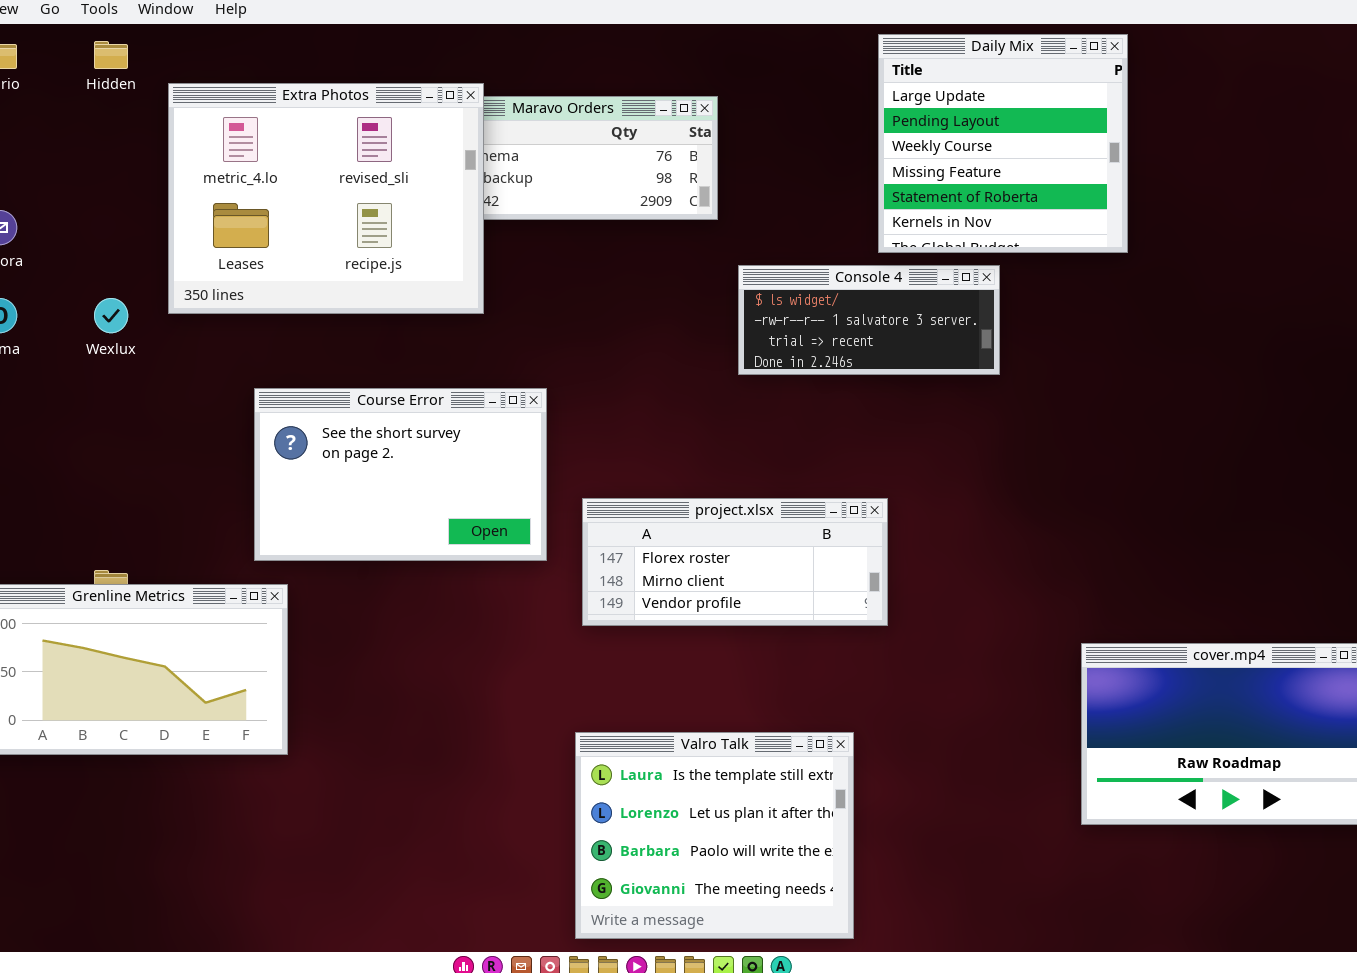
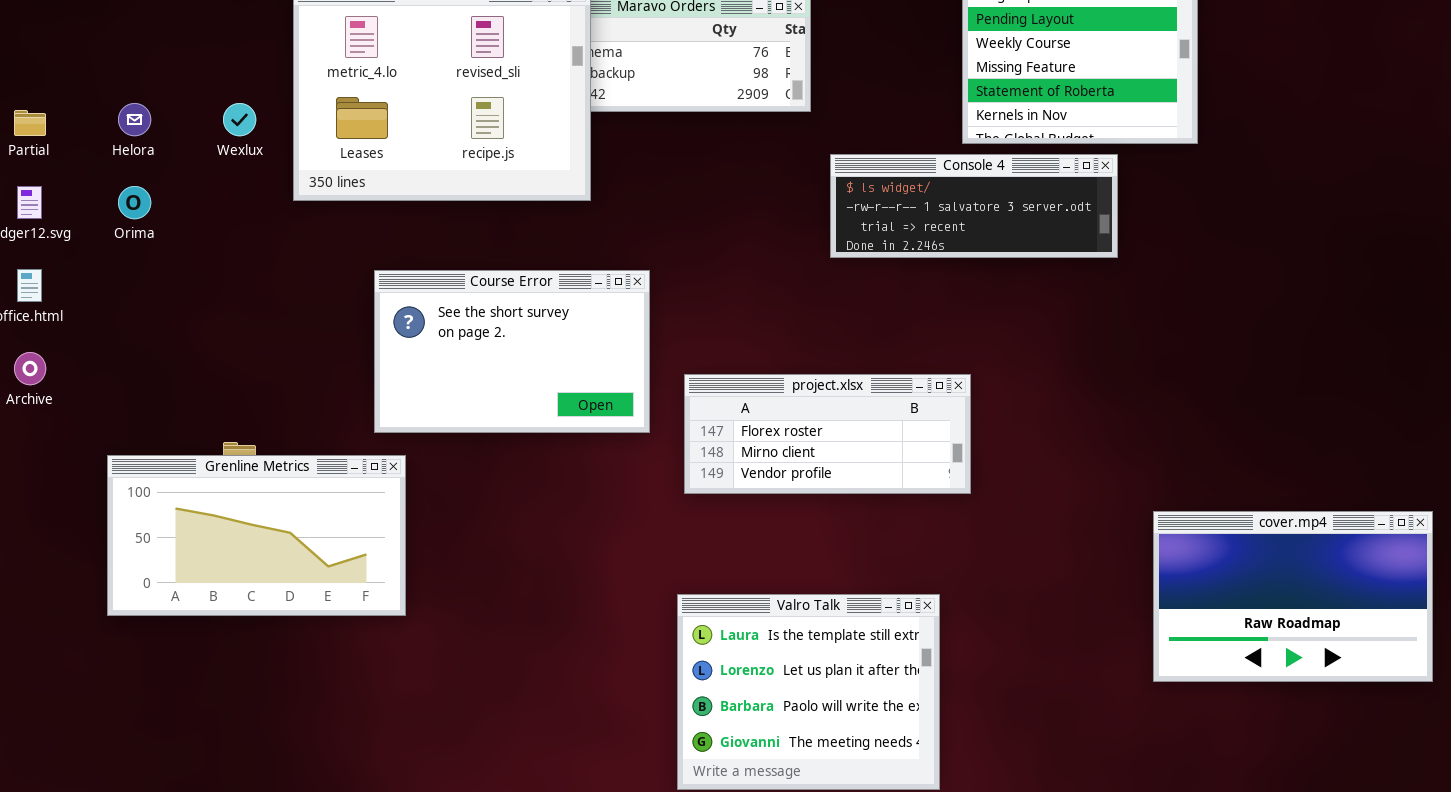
Console 4: [738,265,1000,375] -> [830,154,1118,258], resized
Wexlux: [94,298,128,333] -> [223,103,256,136], moved

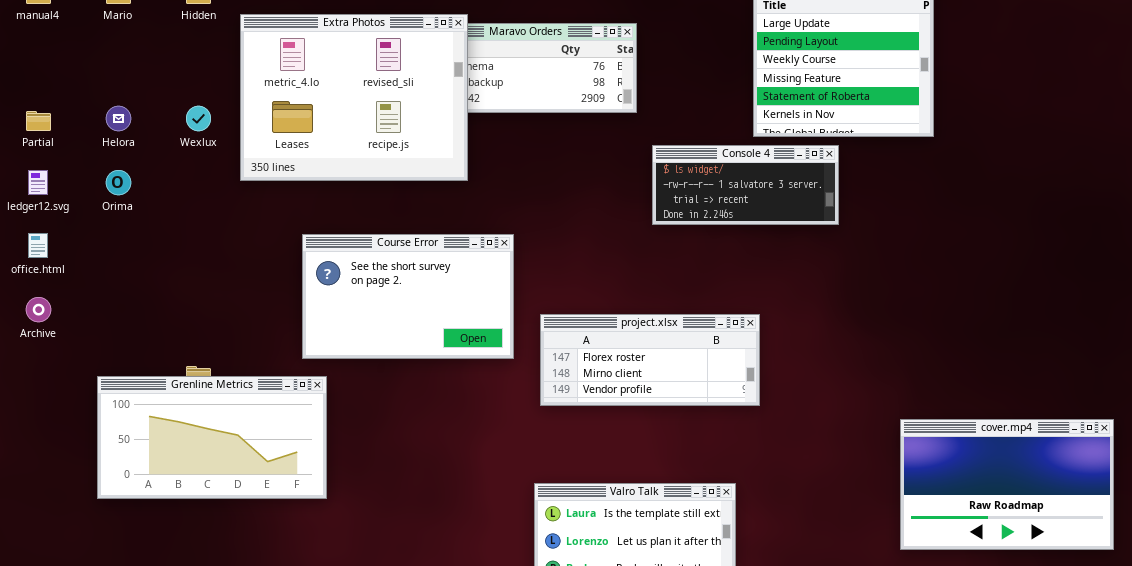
Console 4: [830,154,1118,258] -> [652,145,839,225], resized

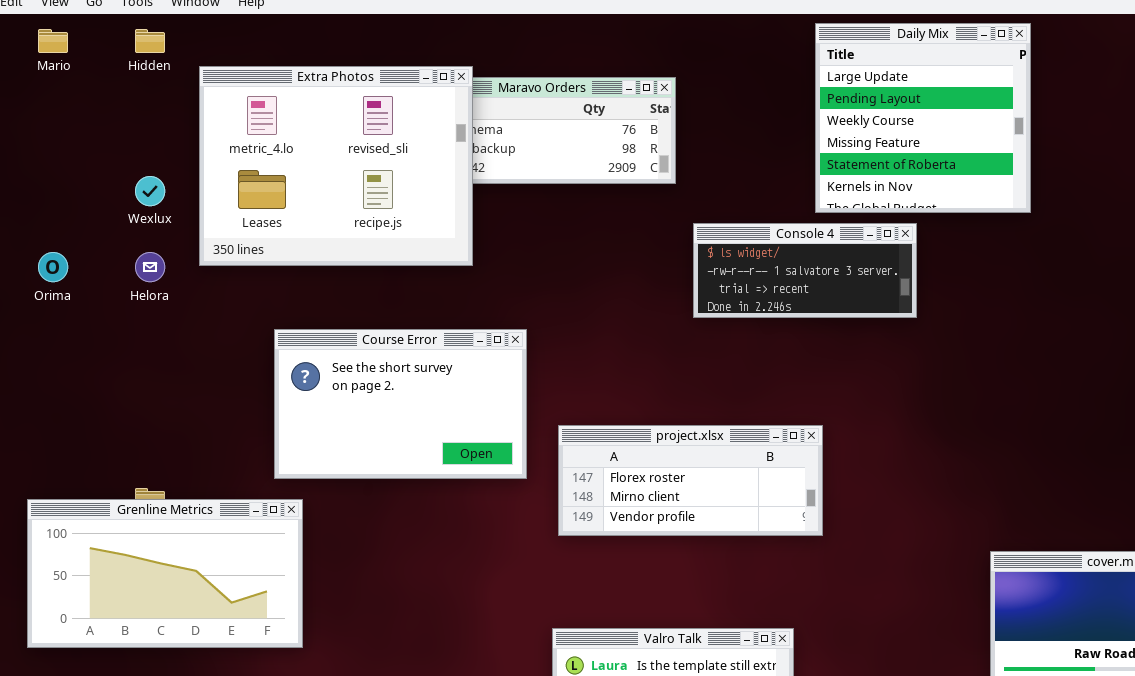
Helora: [106,106,131,131] -> [135,252,165,282], moved

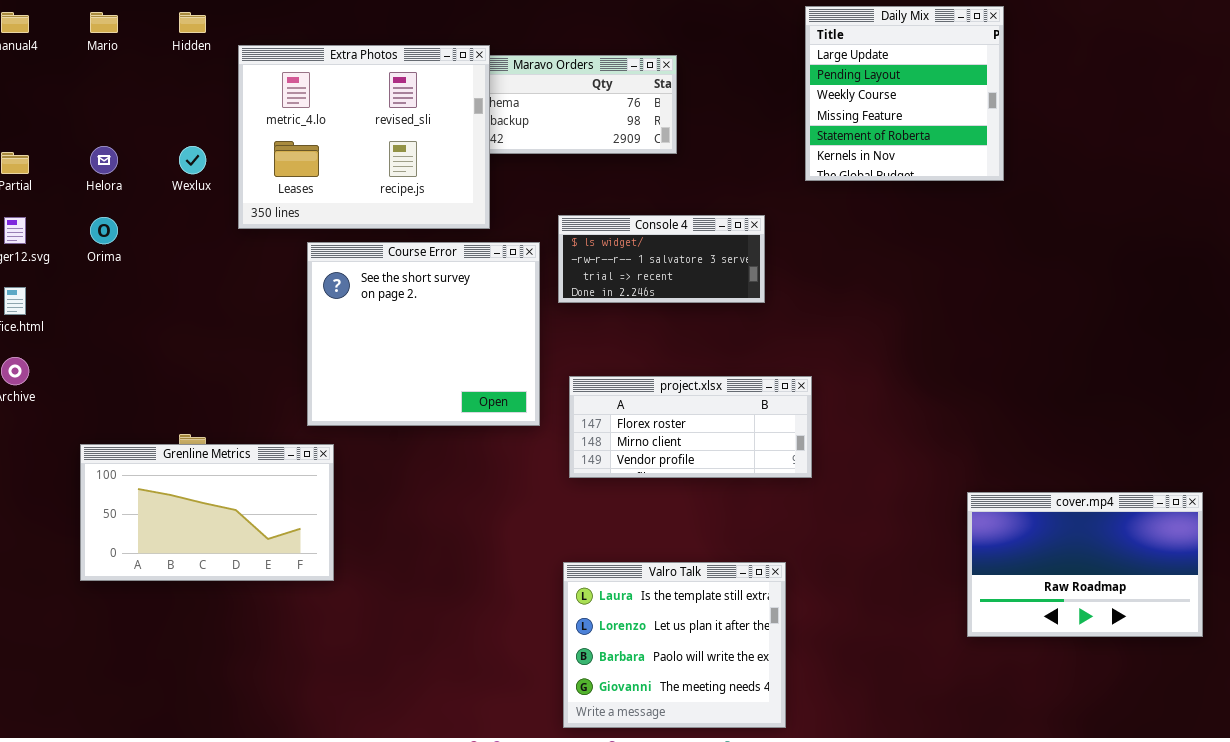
Console 4: [693,223,917,318] -> [558,215,765,303], moved
Helora: [135,252,165,282] -> [90,146,118,174], moved
Course Error: [274,329,527,479] -> [307,242,540,426], resized

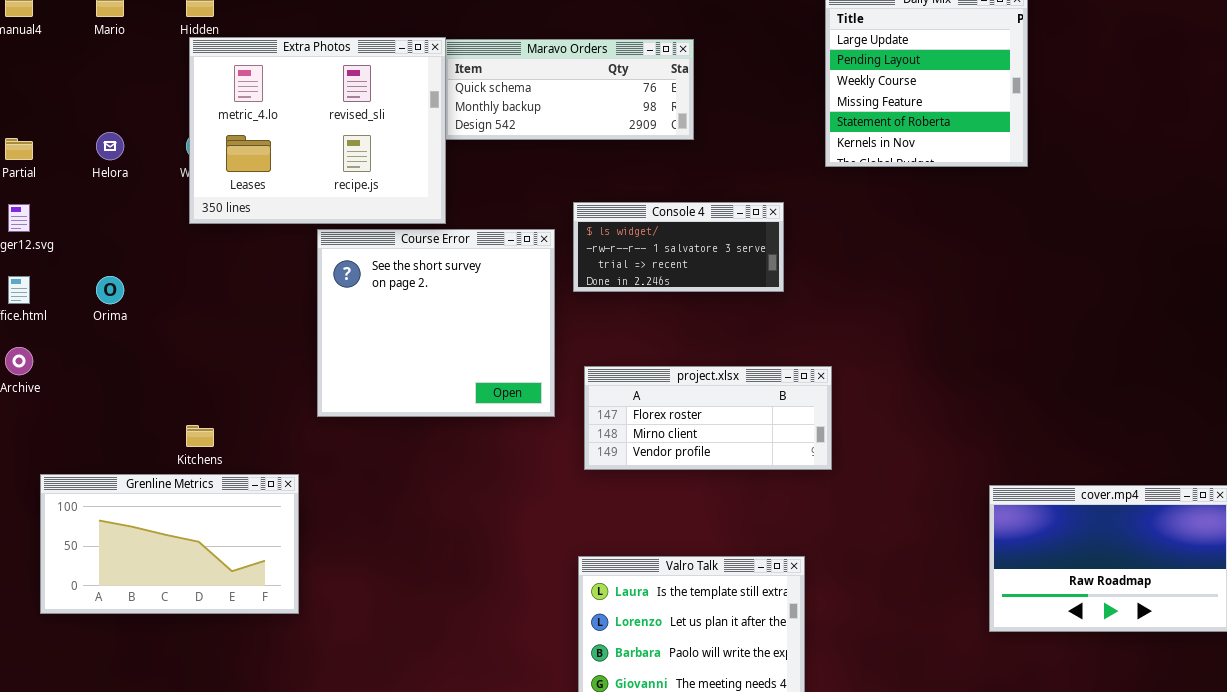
Extra Photos: [238,45,490,229] -> [189,37,446,224], moved
Orima: [90,217,118,244] -> [96,276,124,304], moved
Grenline Metrics: [80,444,334,581] -> [40,474,299,614], moved

